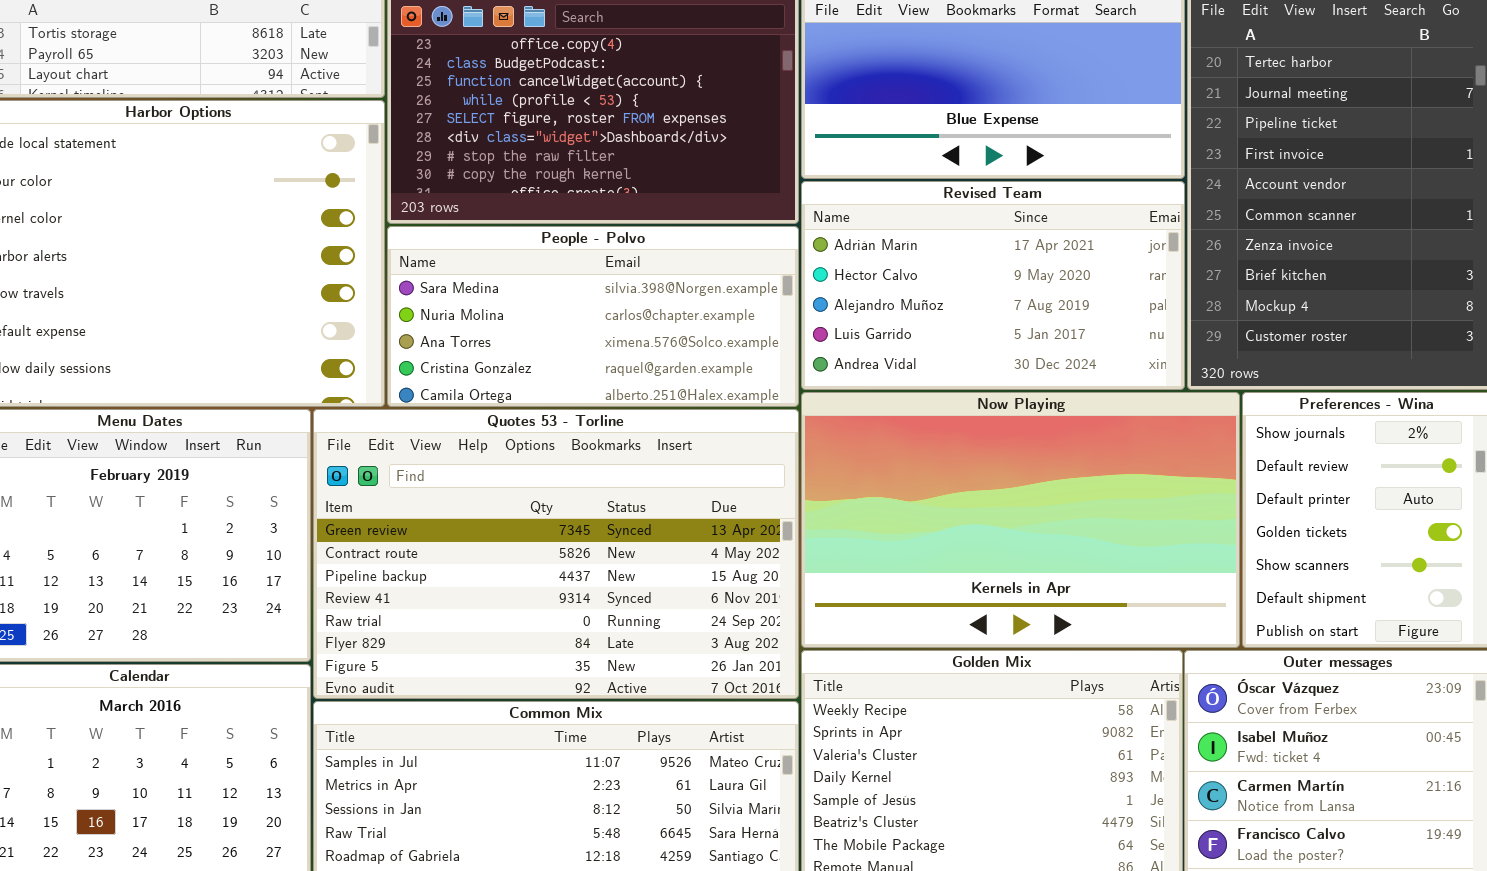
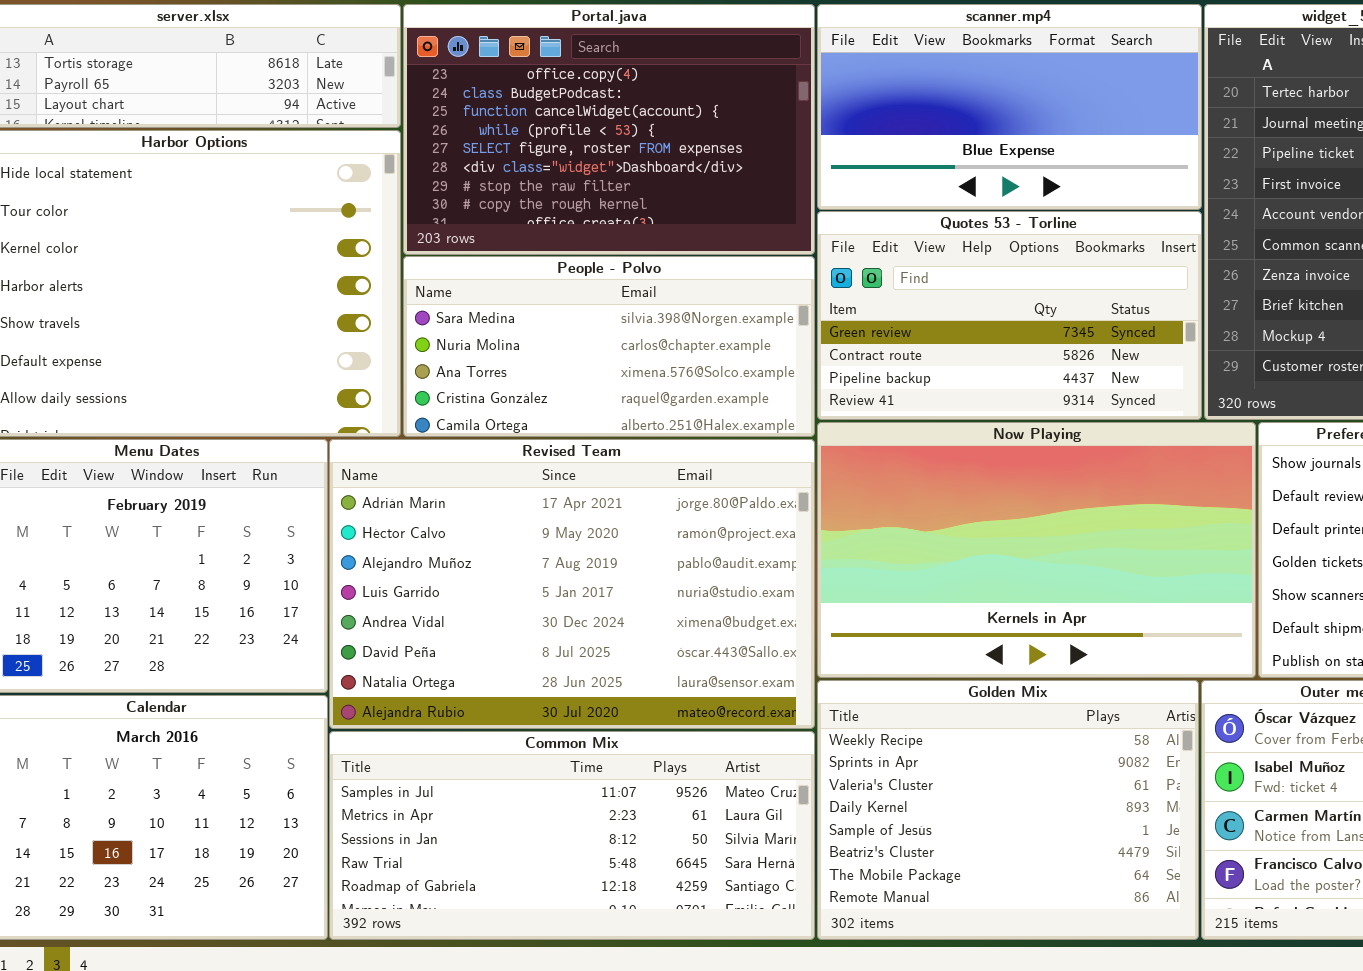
Revised Team: [801,181,1185,390] -> [329,439,815,729], moved, resized
Quotes 53 - Torline: [313,409,799,699] -> [817,211,1202,420], moved, resized

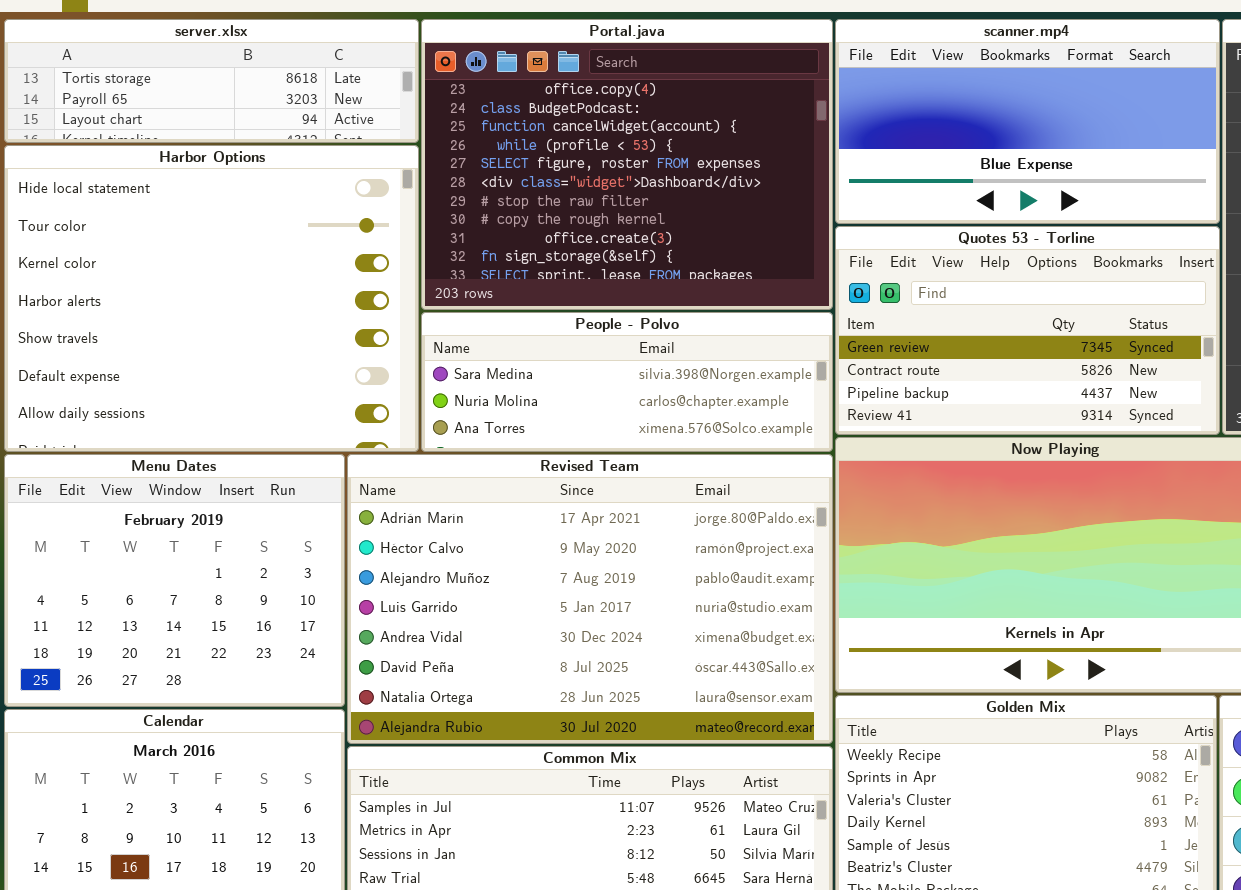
Portal.java: [403,4,815,255] -> [421,19,833,310], resized
People - Polvo: [403,256,815,437] -> [421,312,833,452], resized

